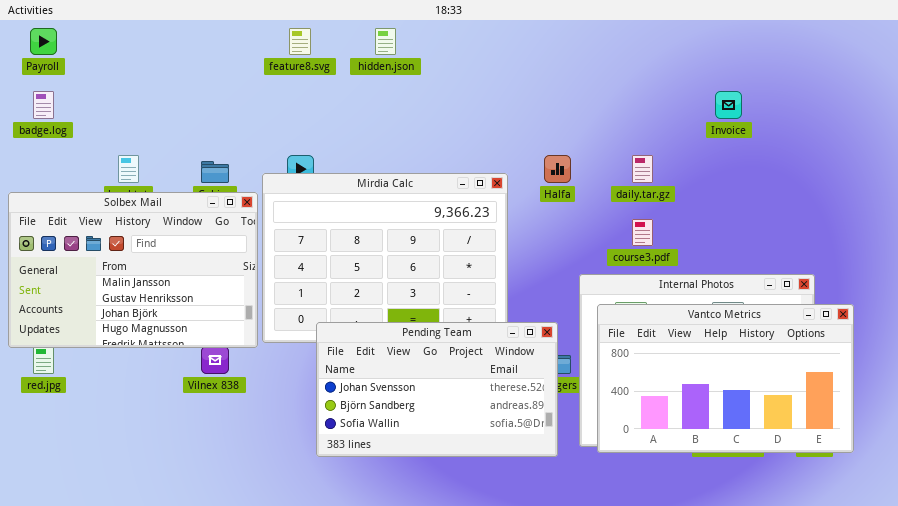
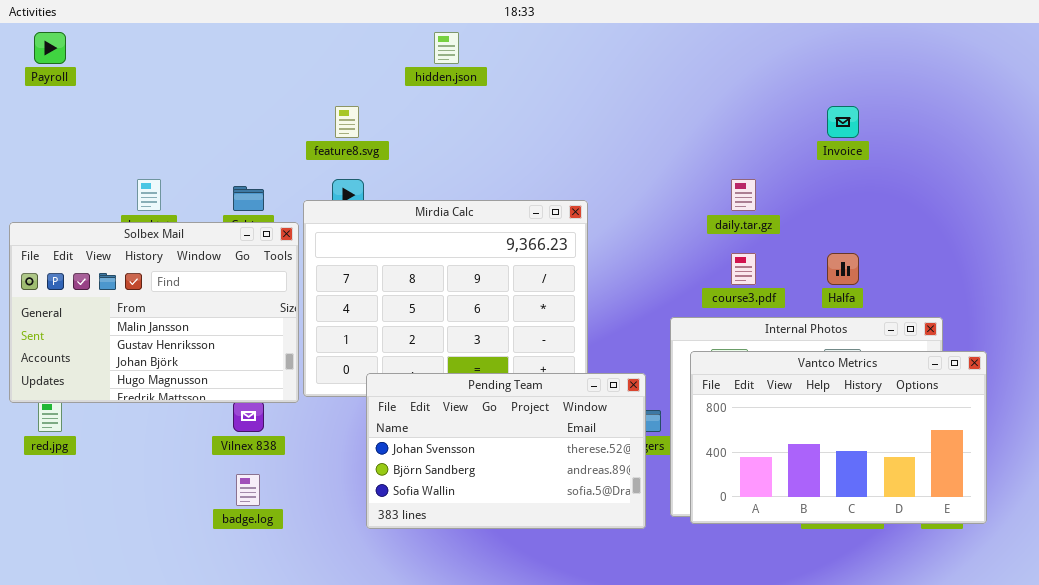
feature8.svg: [289,28,311,55] -> [335,106,359,138], moved
badge.log: [33,91,54,119] -> [236,474,260,506], moved
Halfa: [544,155,571,183] -> [827,253,859,285], moved

